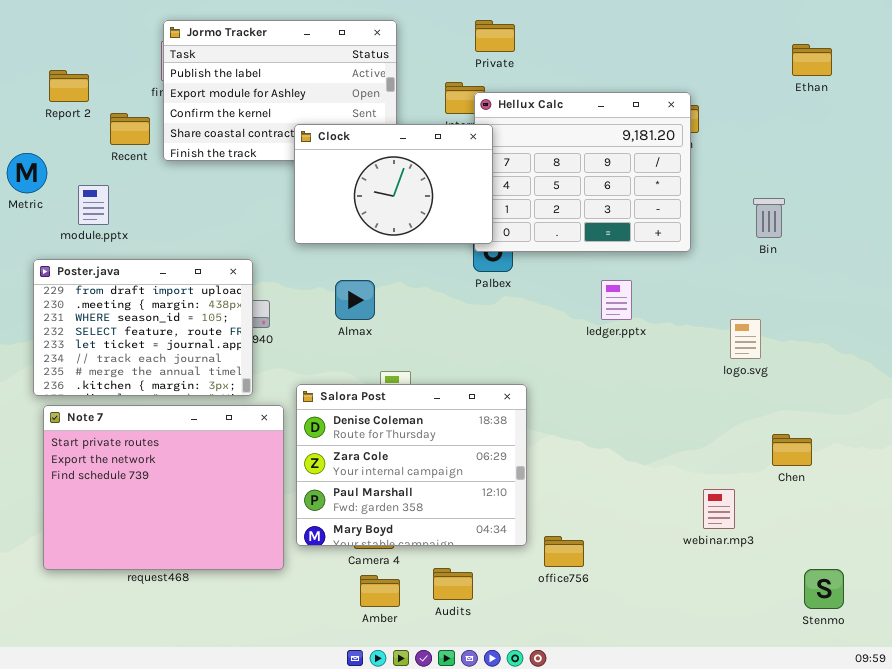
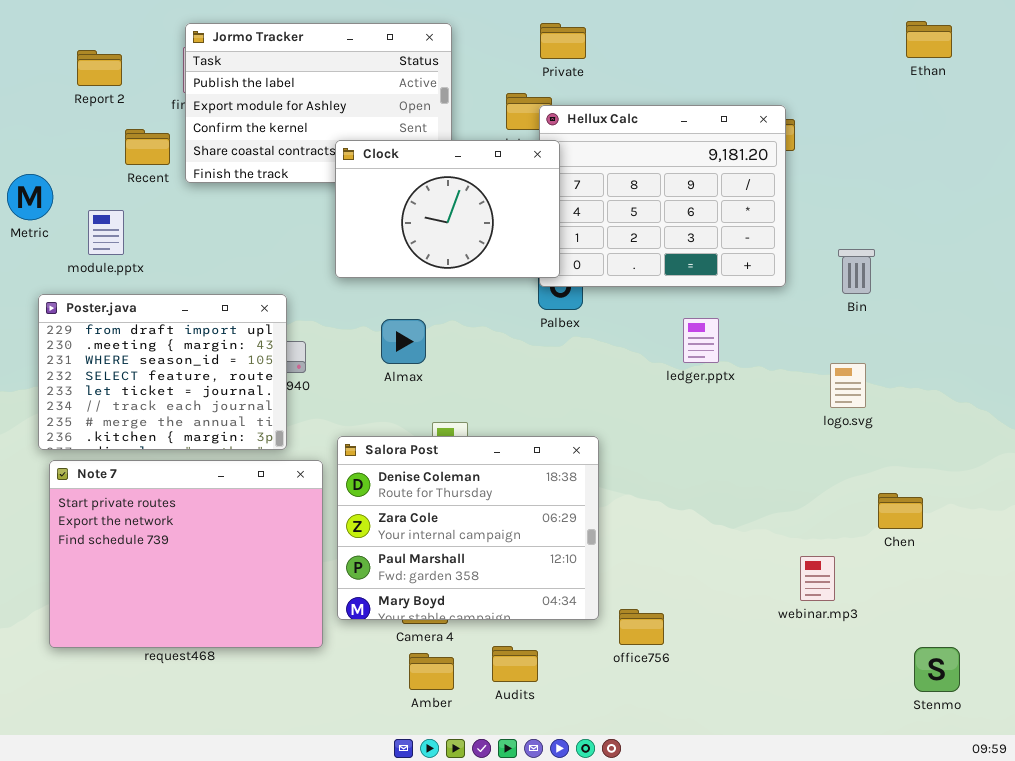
Ethan: [792,44,832,76] -> [906,21,952,58], moved
Report 2: [49,70,89,102] -> [77,50,122,86], moved
Bin: [753,198,785,238] -> [838,249,875,294], moved

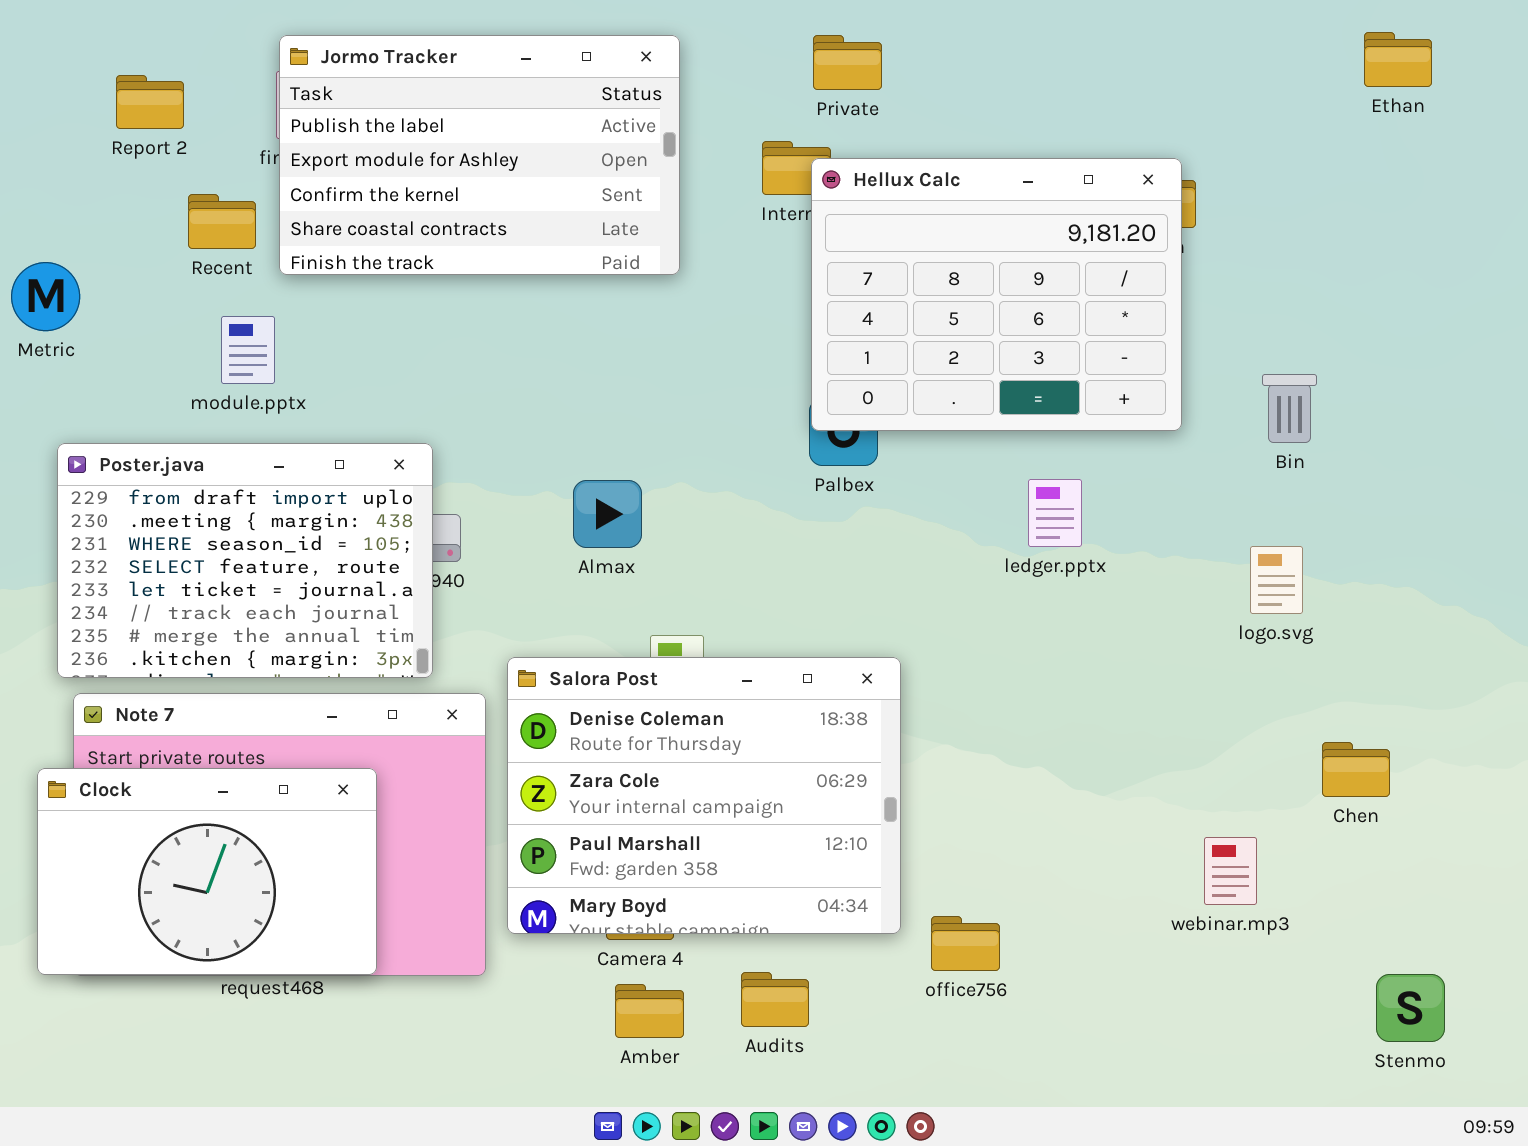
Clock: [335,140,560,278] -> [37,768,377,975], moved
module.pptx: [88,210,124,255] -> [221,316,275,384], moved

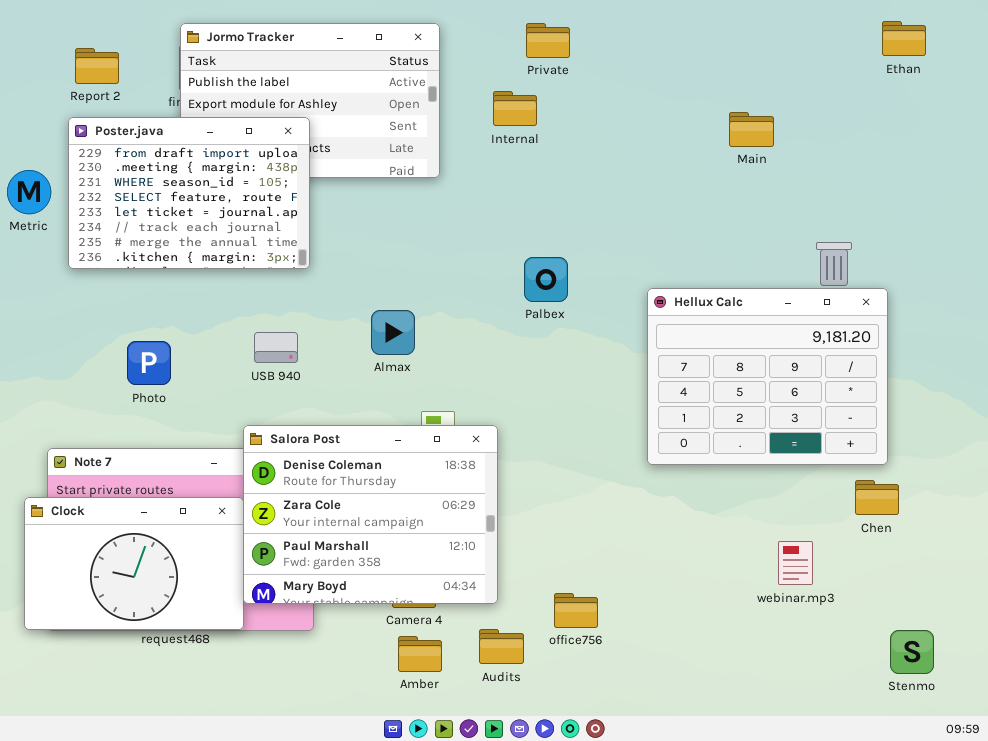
Hellux Calc: [811,158,1182,431] -> [647,288,888,465], moved
Poster.java: [57,443,433,678] -> [68,117,310,269], moved
Salora Post: [507,657,901,934] -> [243,425,498,604], moved
office756: [931,916,1000,971] -> [554,593,598,628], moved

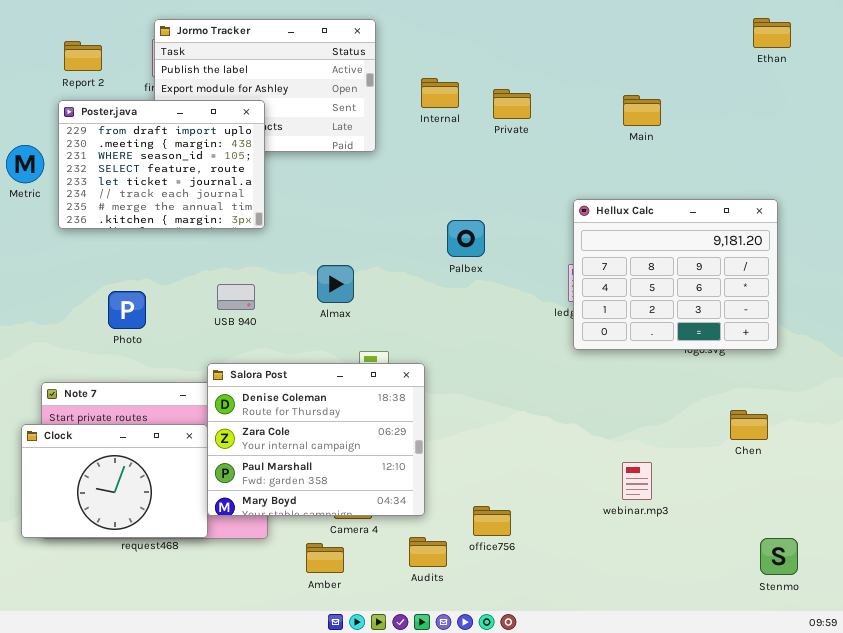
Private: [526,23,570,58] -> [493,89,531,119], moved
Hellux Calc: [647,288,888,465] -> [573,199,778,350], moved
webinar.mp3: [778,541,813,585] -> [622,462,652,500], moved
Amber: [398,636,442,672] -> [306,543,344,573], moved

